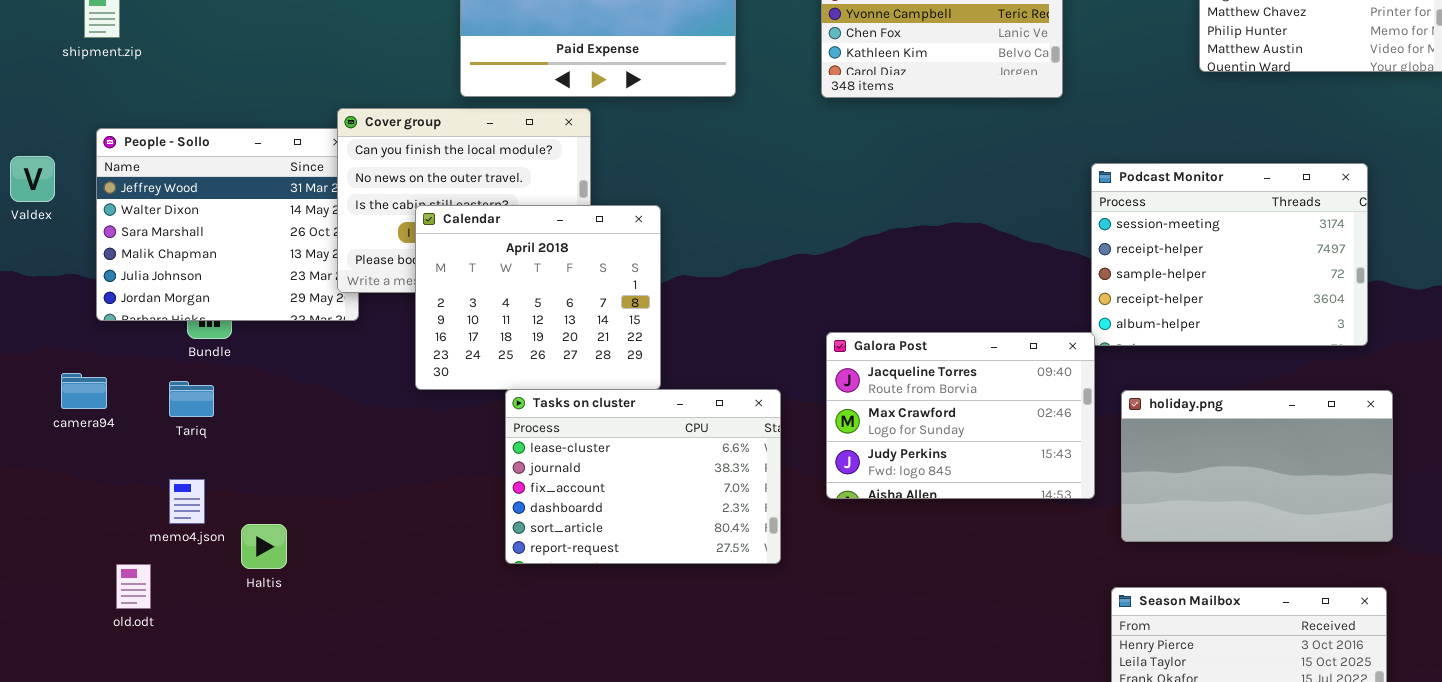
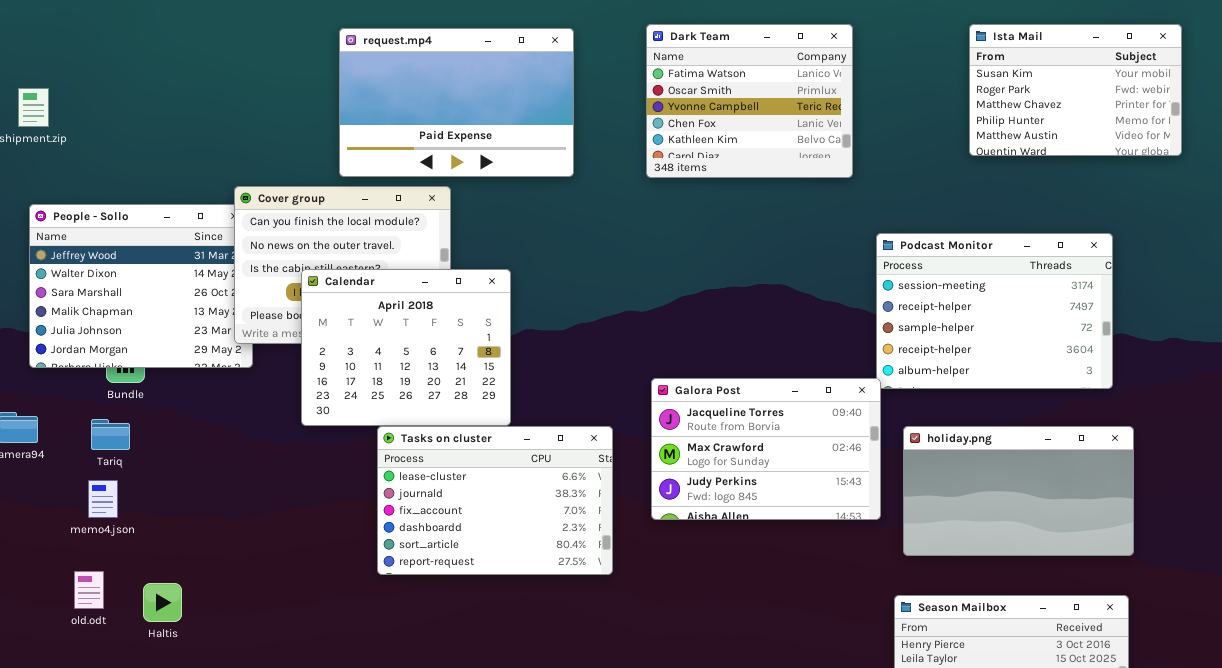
memo4.json: [169,479,205,524] -> [88,480,118,518], moved
Haltis: [241,524,287,569] -> [143,583,182,622], moved
old.odt: [116,564,151,609] -> [74,571,104,609], moved

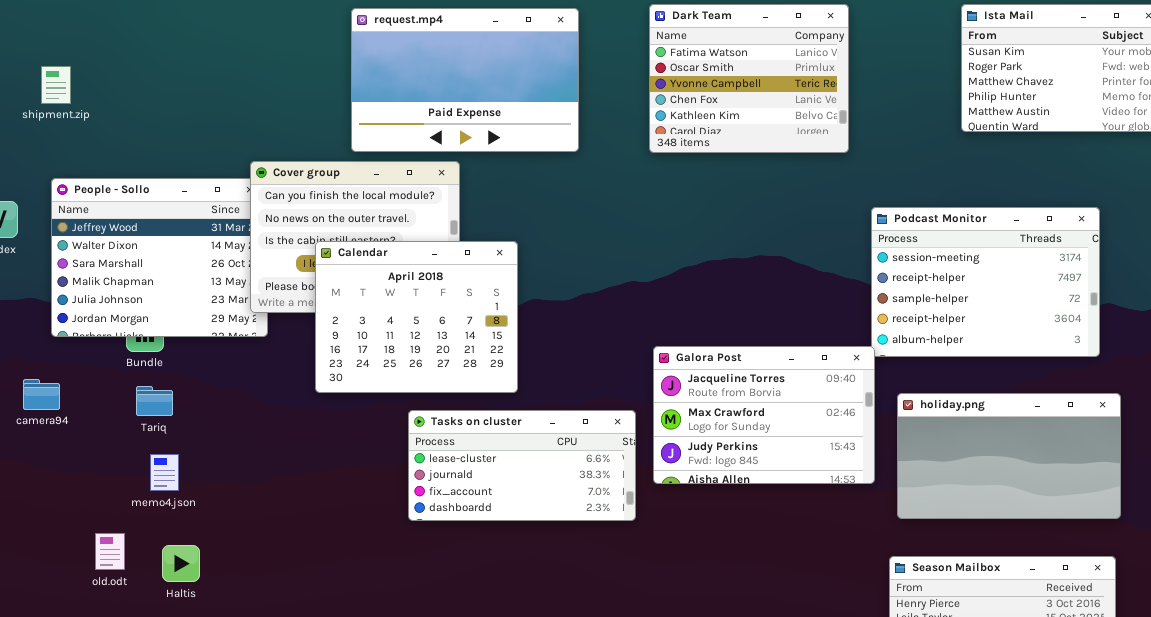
Tariq: [91,419,130,450] -> [136,386,173,416], moved
Tasks on cluster: [377,426,613,575] -> [408,410,636,521], moved, resized
memo4.json: [88,480,118,518] -> [150,454,179,491], moved

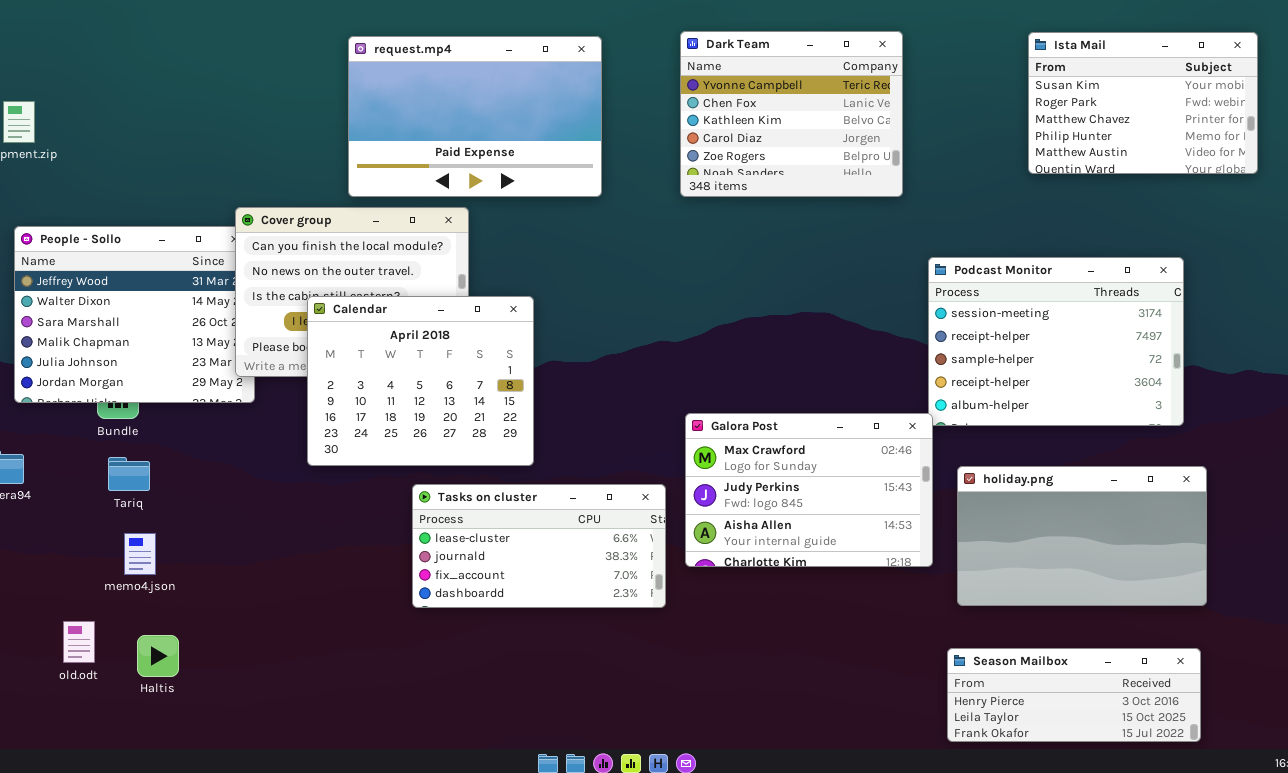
Dark Team: [649,4,849,153] -> [680,31,903,197], scrolled down 2 rows
Galora Post: [653,346,875,484] -> [685,413,933,567], scrolled down 1 row

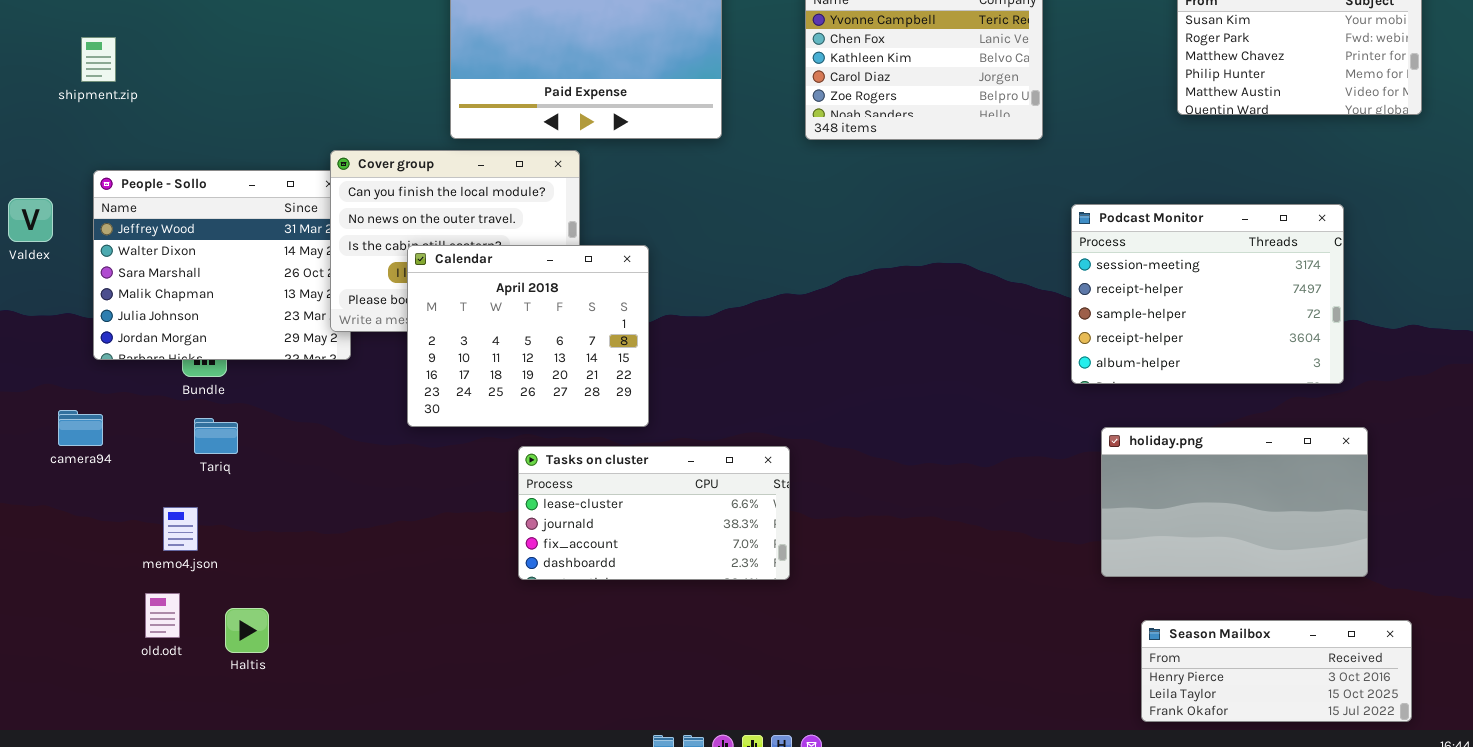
Galora Post: [685,413,933,567] -> none, closed
memo4.json: [124,533,156,575] -> [163,507,198,551], moved
Season Mailbox: [947,648,1201,742] -> [1141,620,1412,722], moved

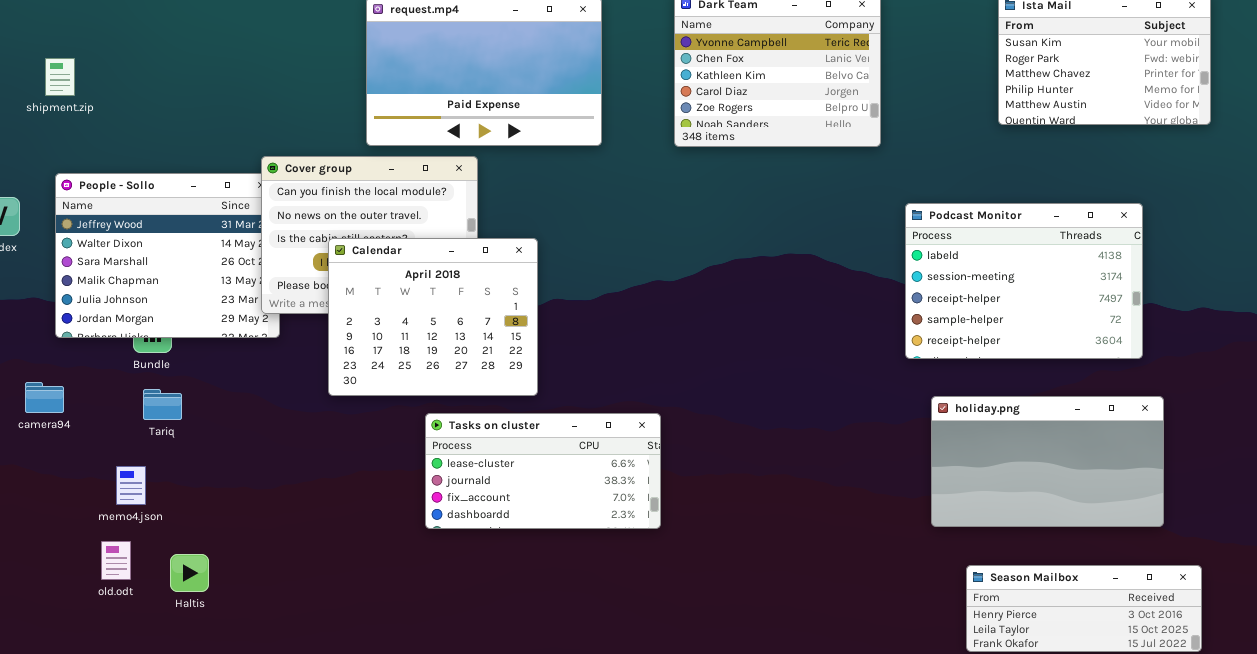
Podcast Monitor: [1071,204,1344,384] -> [905,203,1143,359], scrolled up 1 row

